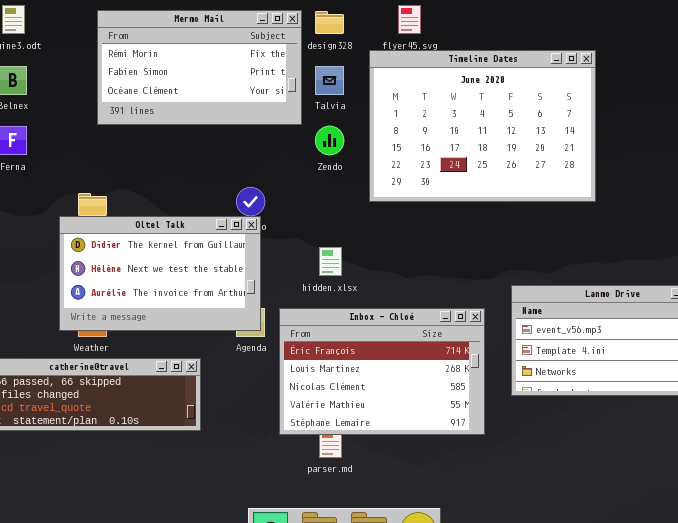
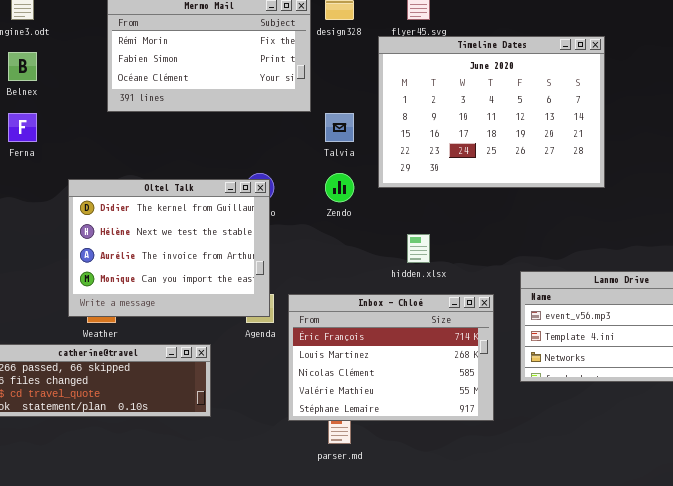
Talvia: [315,66,344,95] -> [325,113,354,142], moved
Zendo: [315,126,344,155] -> [325,173,354,202], moved
Oltel Talk: [59,216,261,331] -> [68,179,270,317], resized
hidden.xlsx: [319,247,342,276] -> [407,234,430,263], moved

